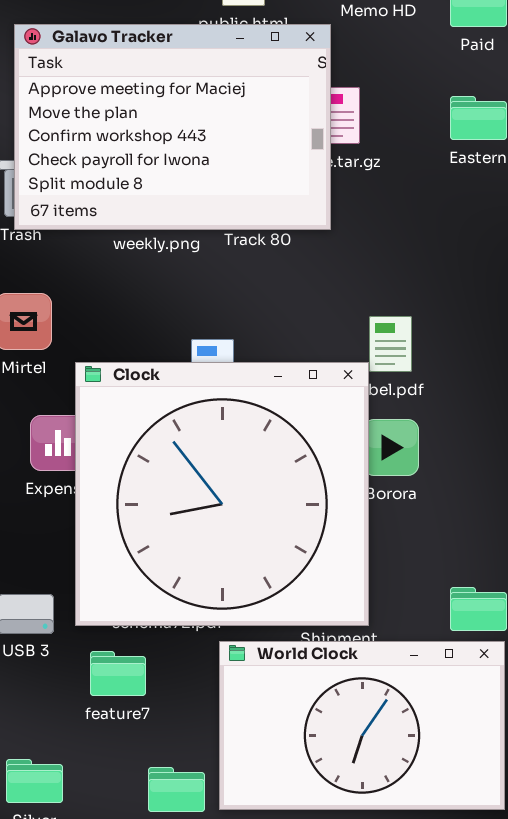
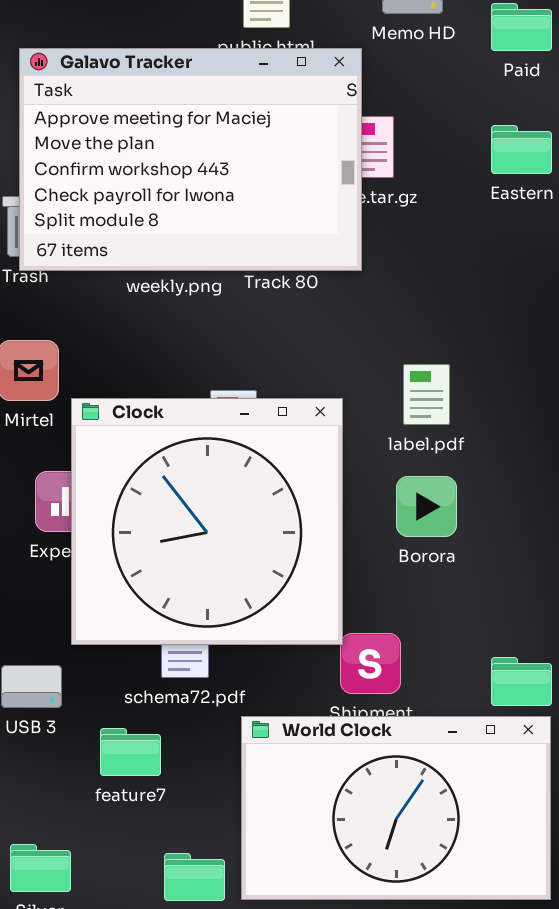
Clock: [75,362,369,626] -> [71,398,343,645], moved, resized

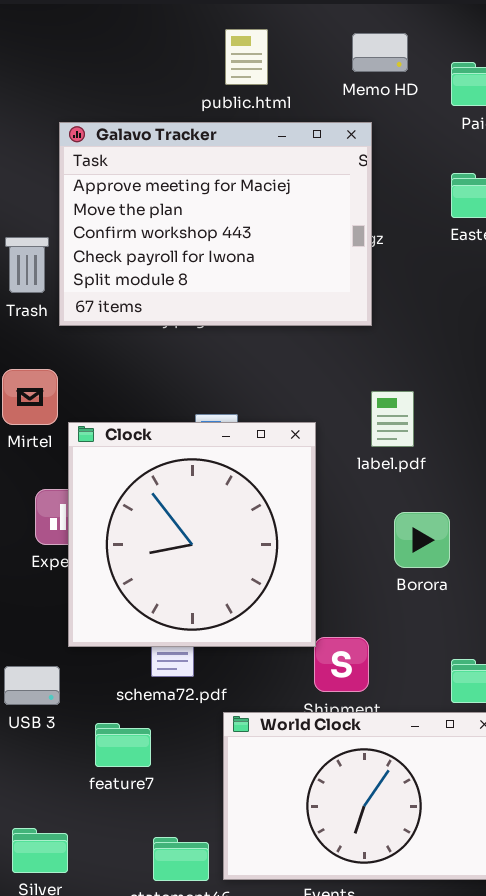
Galavo Tracker: [19,48,362,271] -> [59,122,372,326], moved
Borora: [396,476,457,537] -> [394,512,450,568], moved

